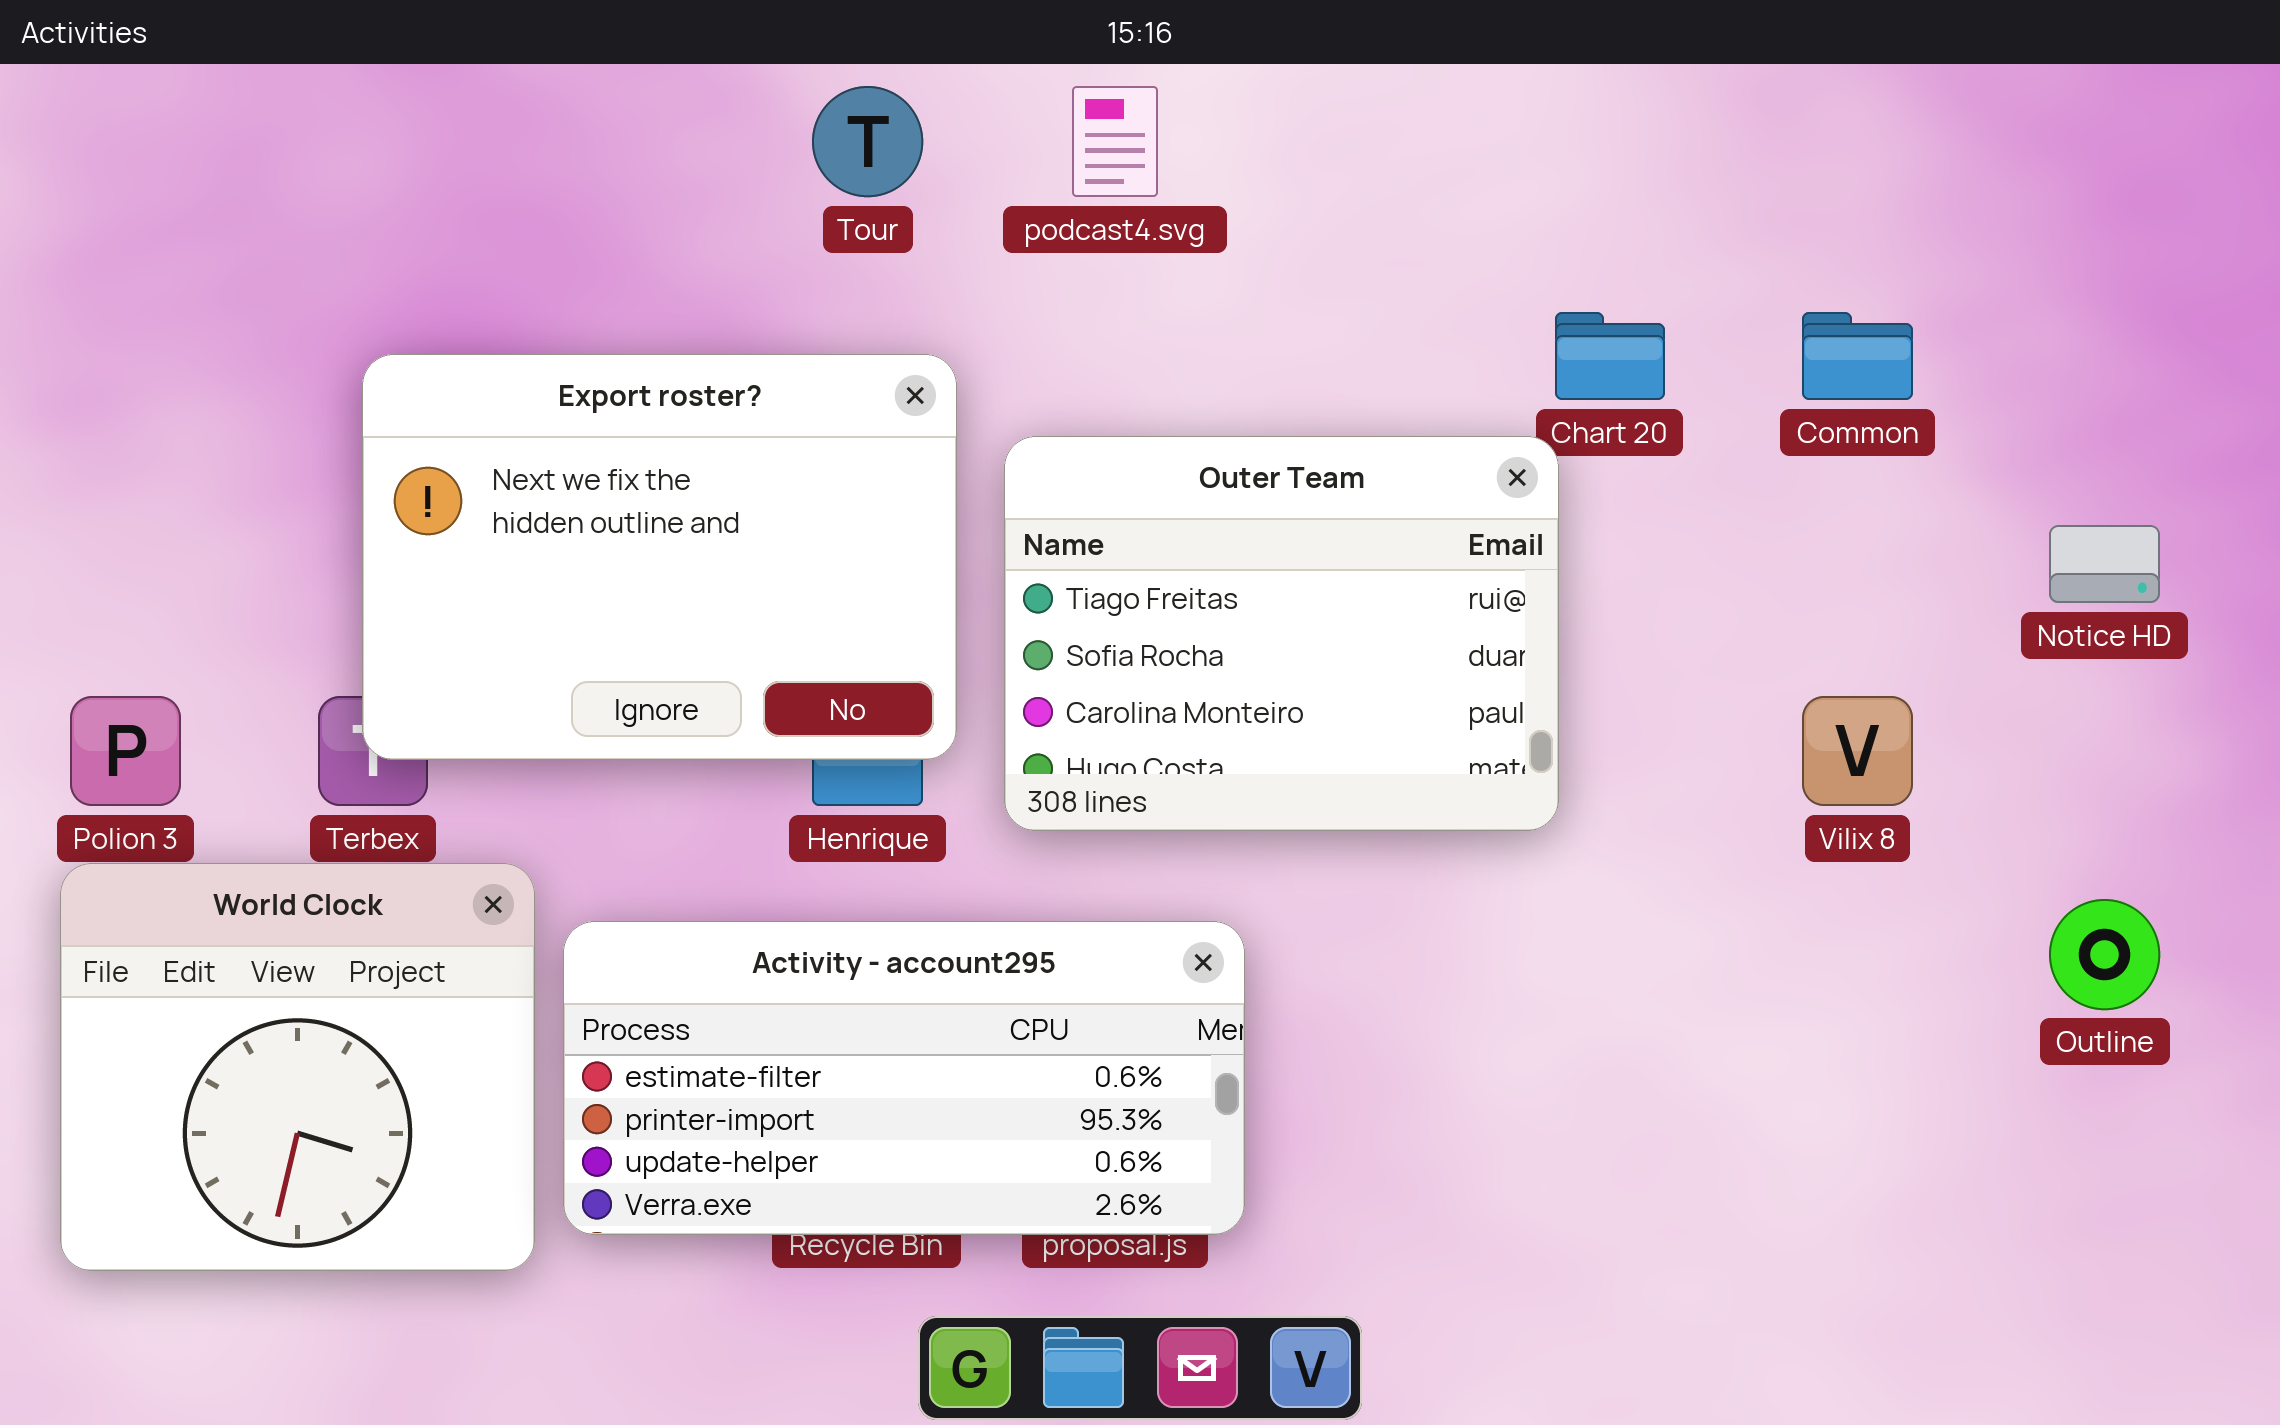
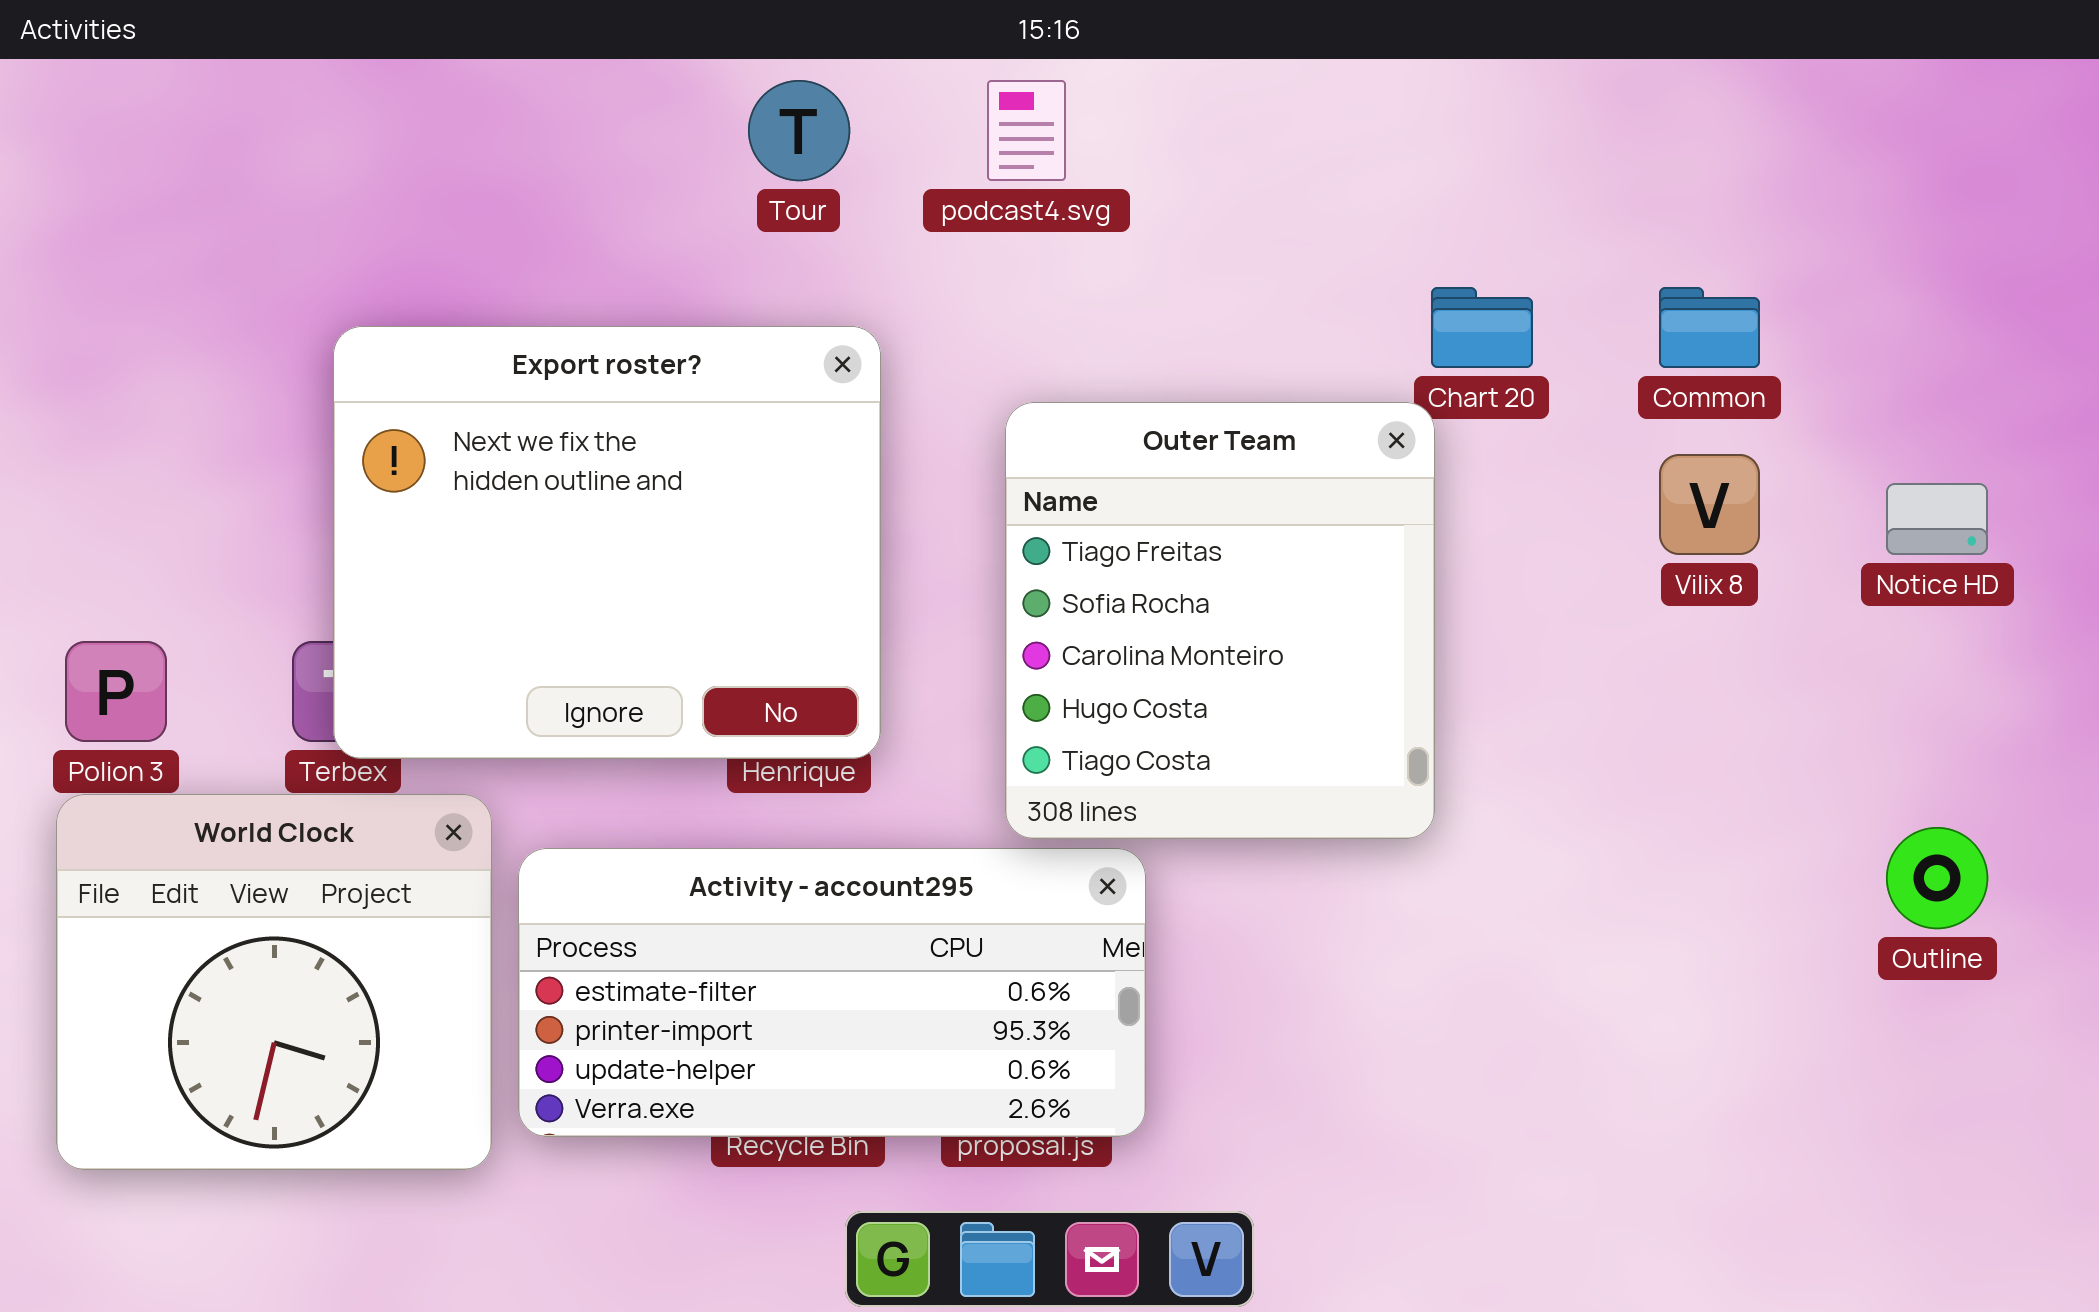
Export roster?: [362,354,957,760] -> [333,326,881,759], resized
Outer Team: [1004,436,1559,831] -> [1005,402,1435,839], resized
Vilix 8: [1802,696,1913,806] -> [1659,454,1760,555], moved

